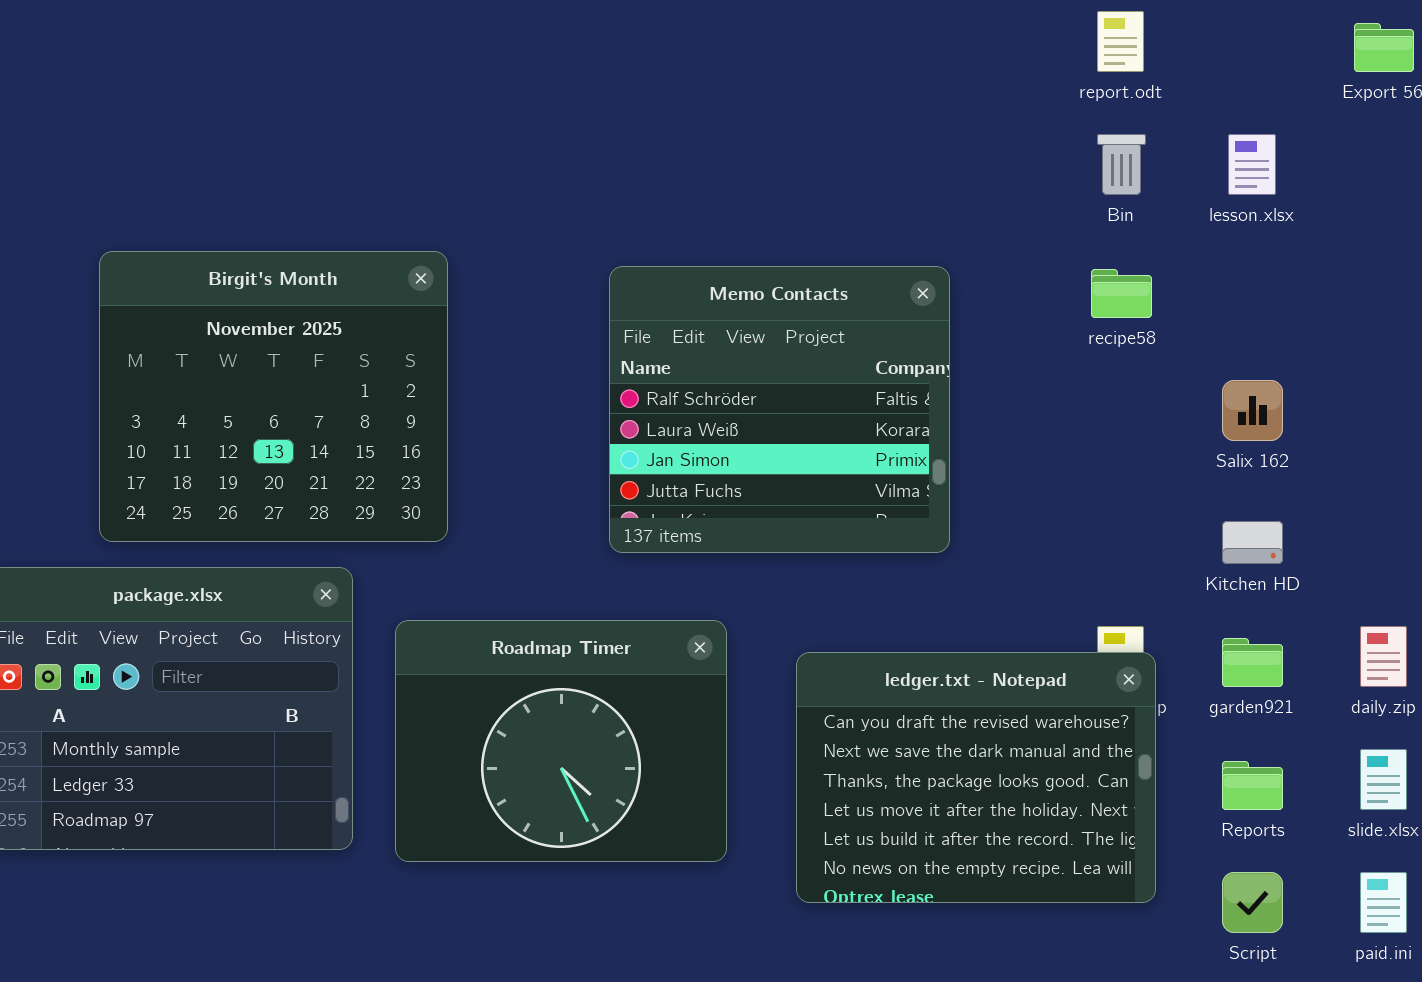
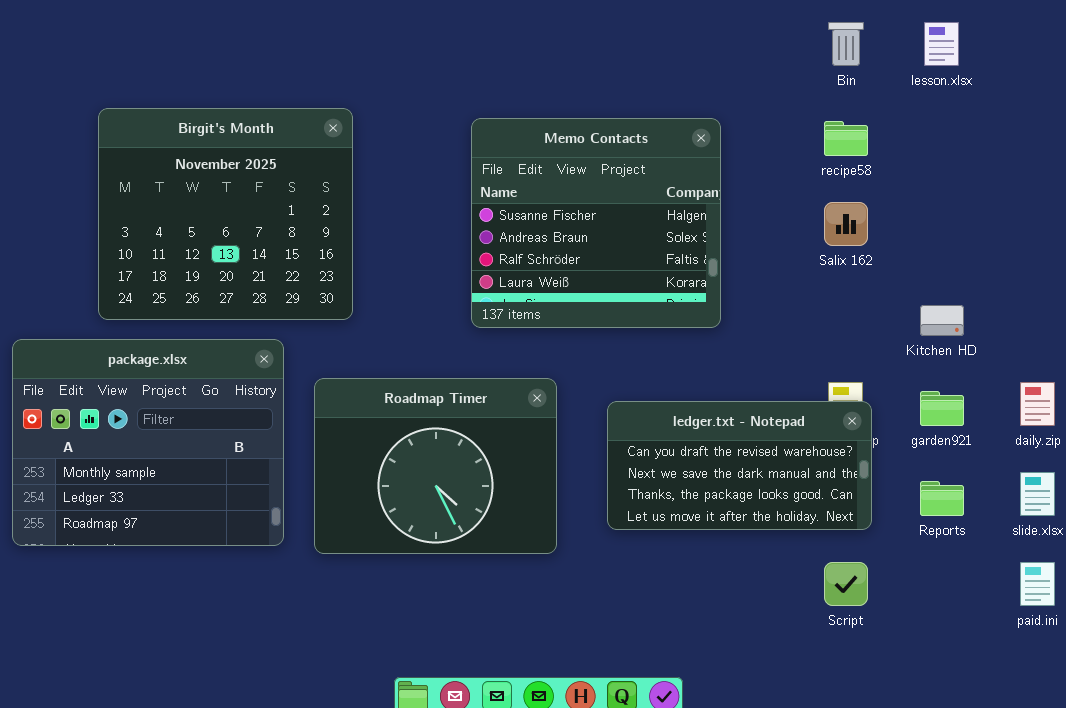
Memo Contacts: [609,266,950,553] -> [471,118,721,328], scrolled up 2 rows
Salix 162: [1222,380,1283,441] -> [824,202,868,246], moved
ledger.txt - Notepad: [796,652,1156,903] -> [607,401,872,530], resized
Script: [1222,872,1283,933] -> [824,562,868,606], moved

